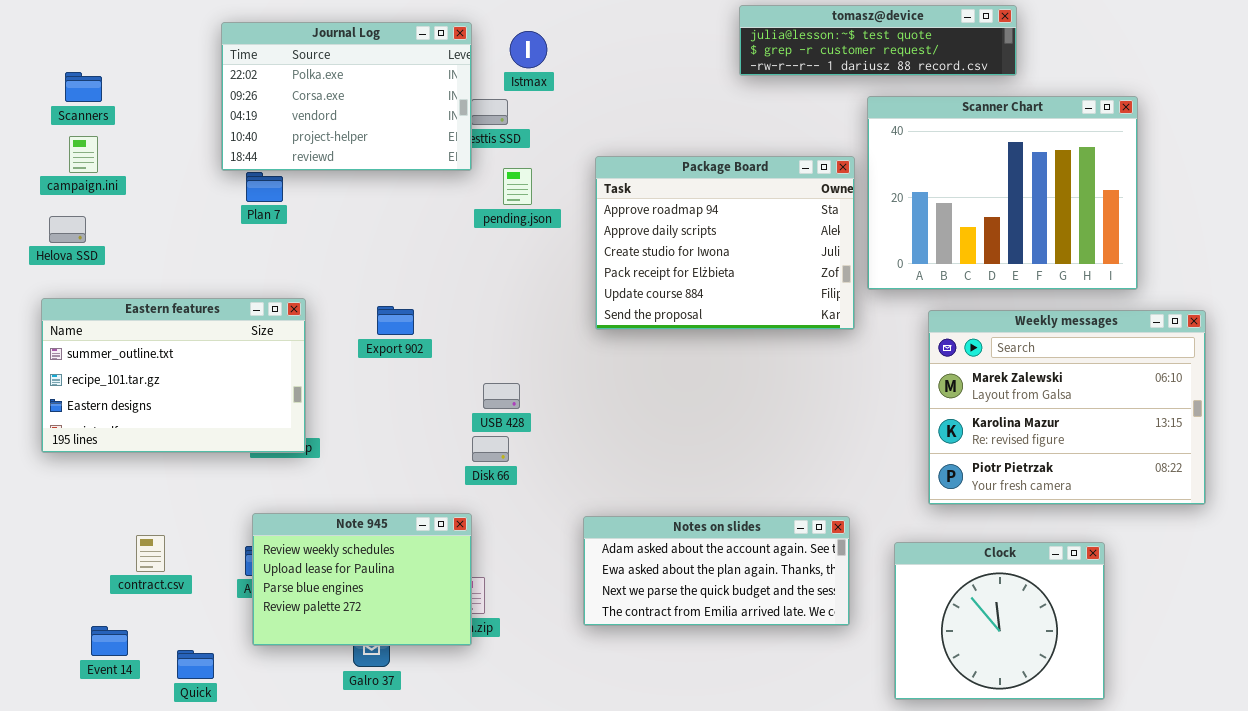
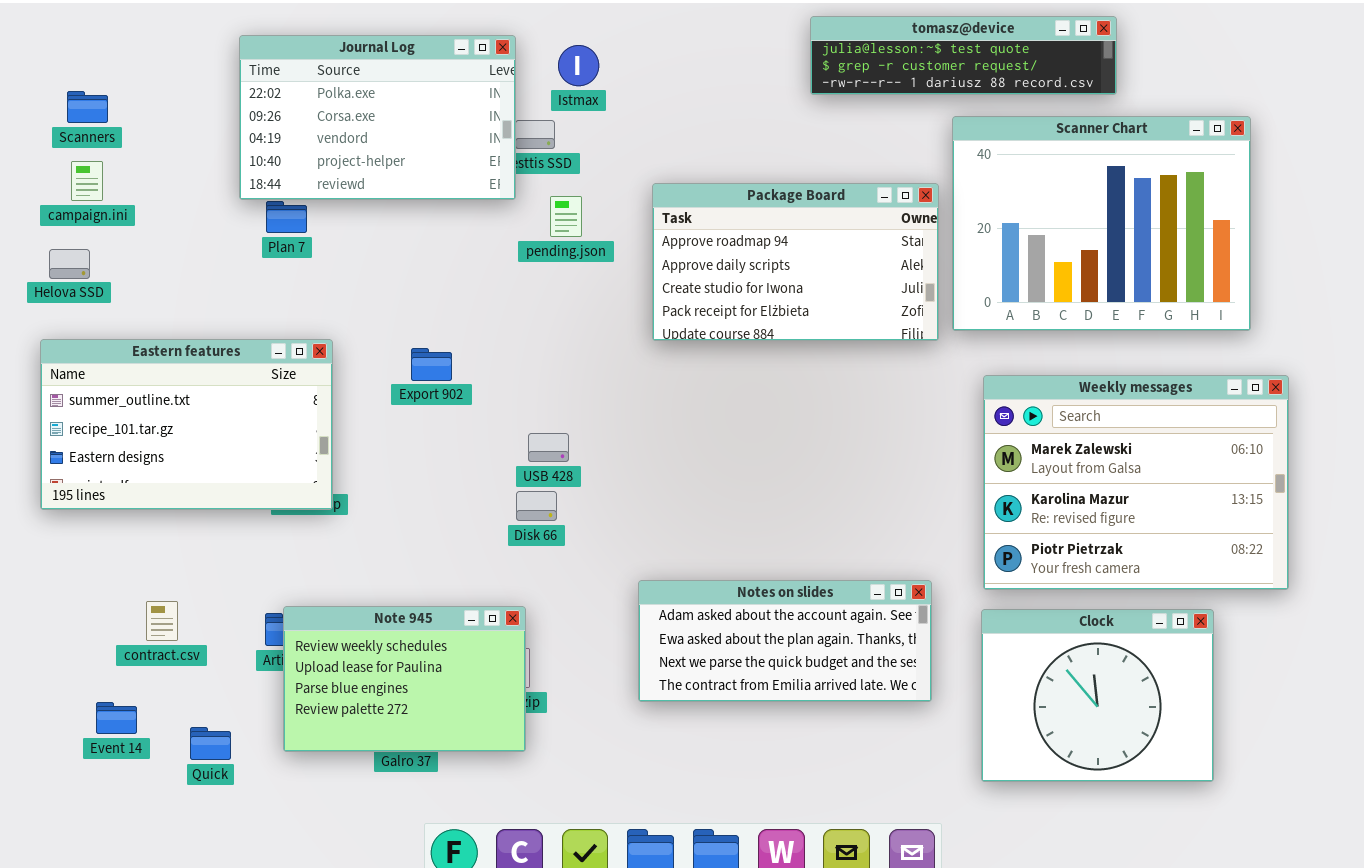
Package Board: [595,156,855,330] -> [652,183,939,341], resized
Weekly messages: [928,310,1206,505] -> [983,375,1289,590], moved
Note 945: [252,513,472,646] -> [283,606,526,752], moved

